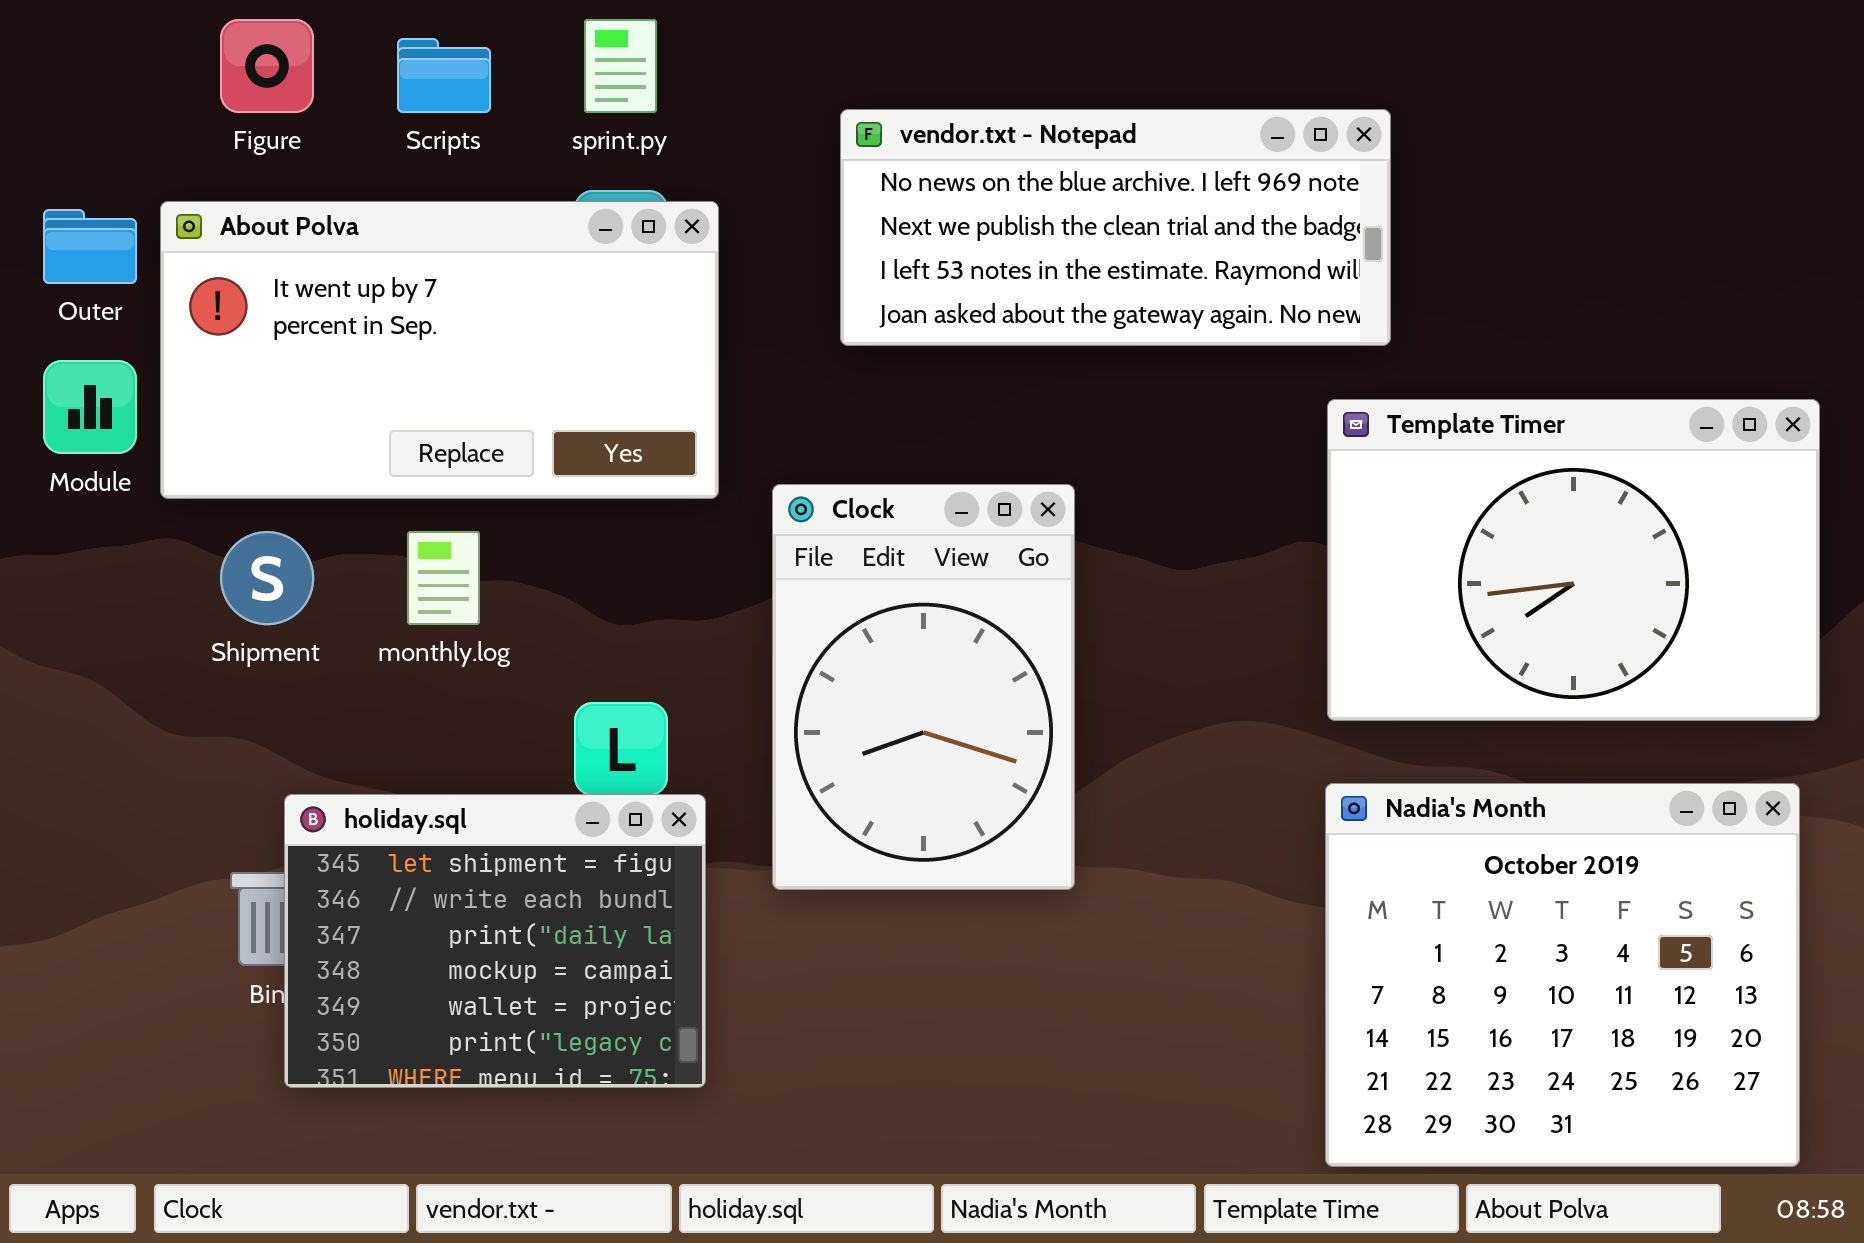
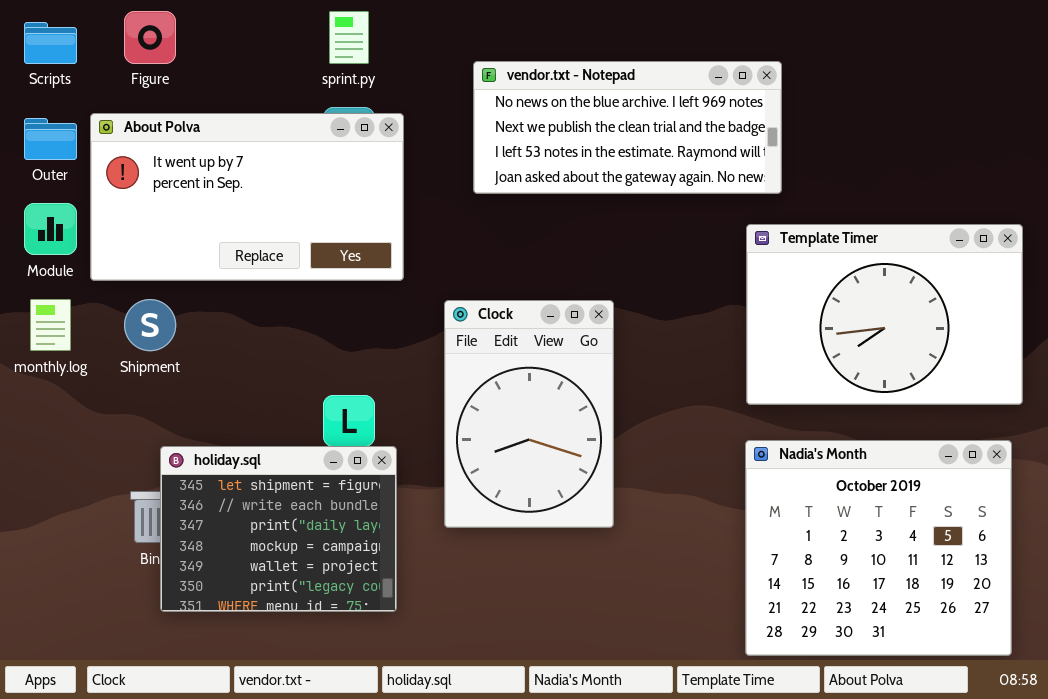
Scripts: [397,38,491,113] -> [24,22,77,64], moved
Clock: [772,484,1075,890] -> [444,300,614,528], moved
monthly.log: [407,531,480,625] -> [30,299,71,351], moved

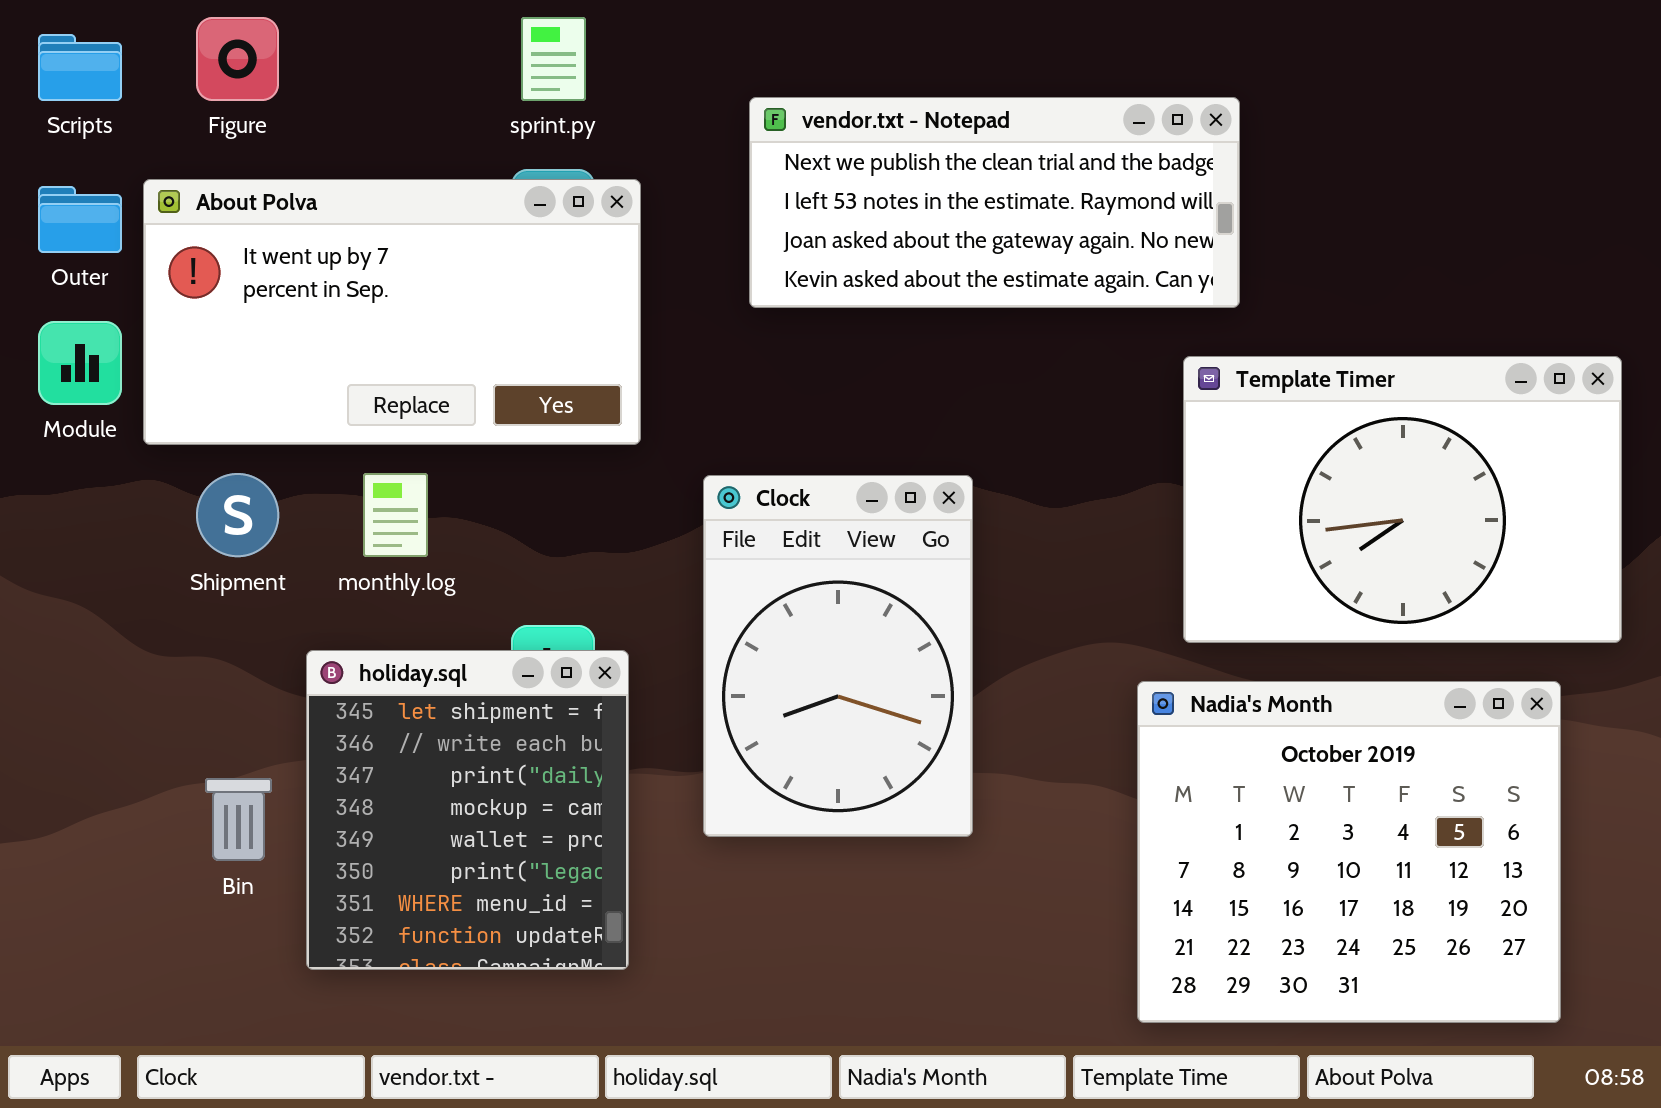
vendor.txt - Notepad: [473,61,782,194] -> [749,97,1240,308], scrolled down 1 row
monthly.log: [30,299,71,351] -> [363,473,428,557], moved
Nadia's Month: [745,440,1012,656] -> [1137,681,1561,1023], moved
holiday.sql: [160,446,397,612] -> [306,650,629,970], resized

